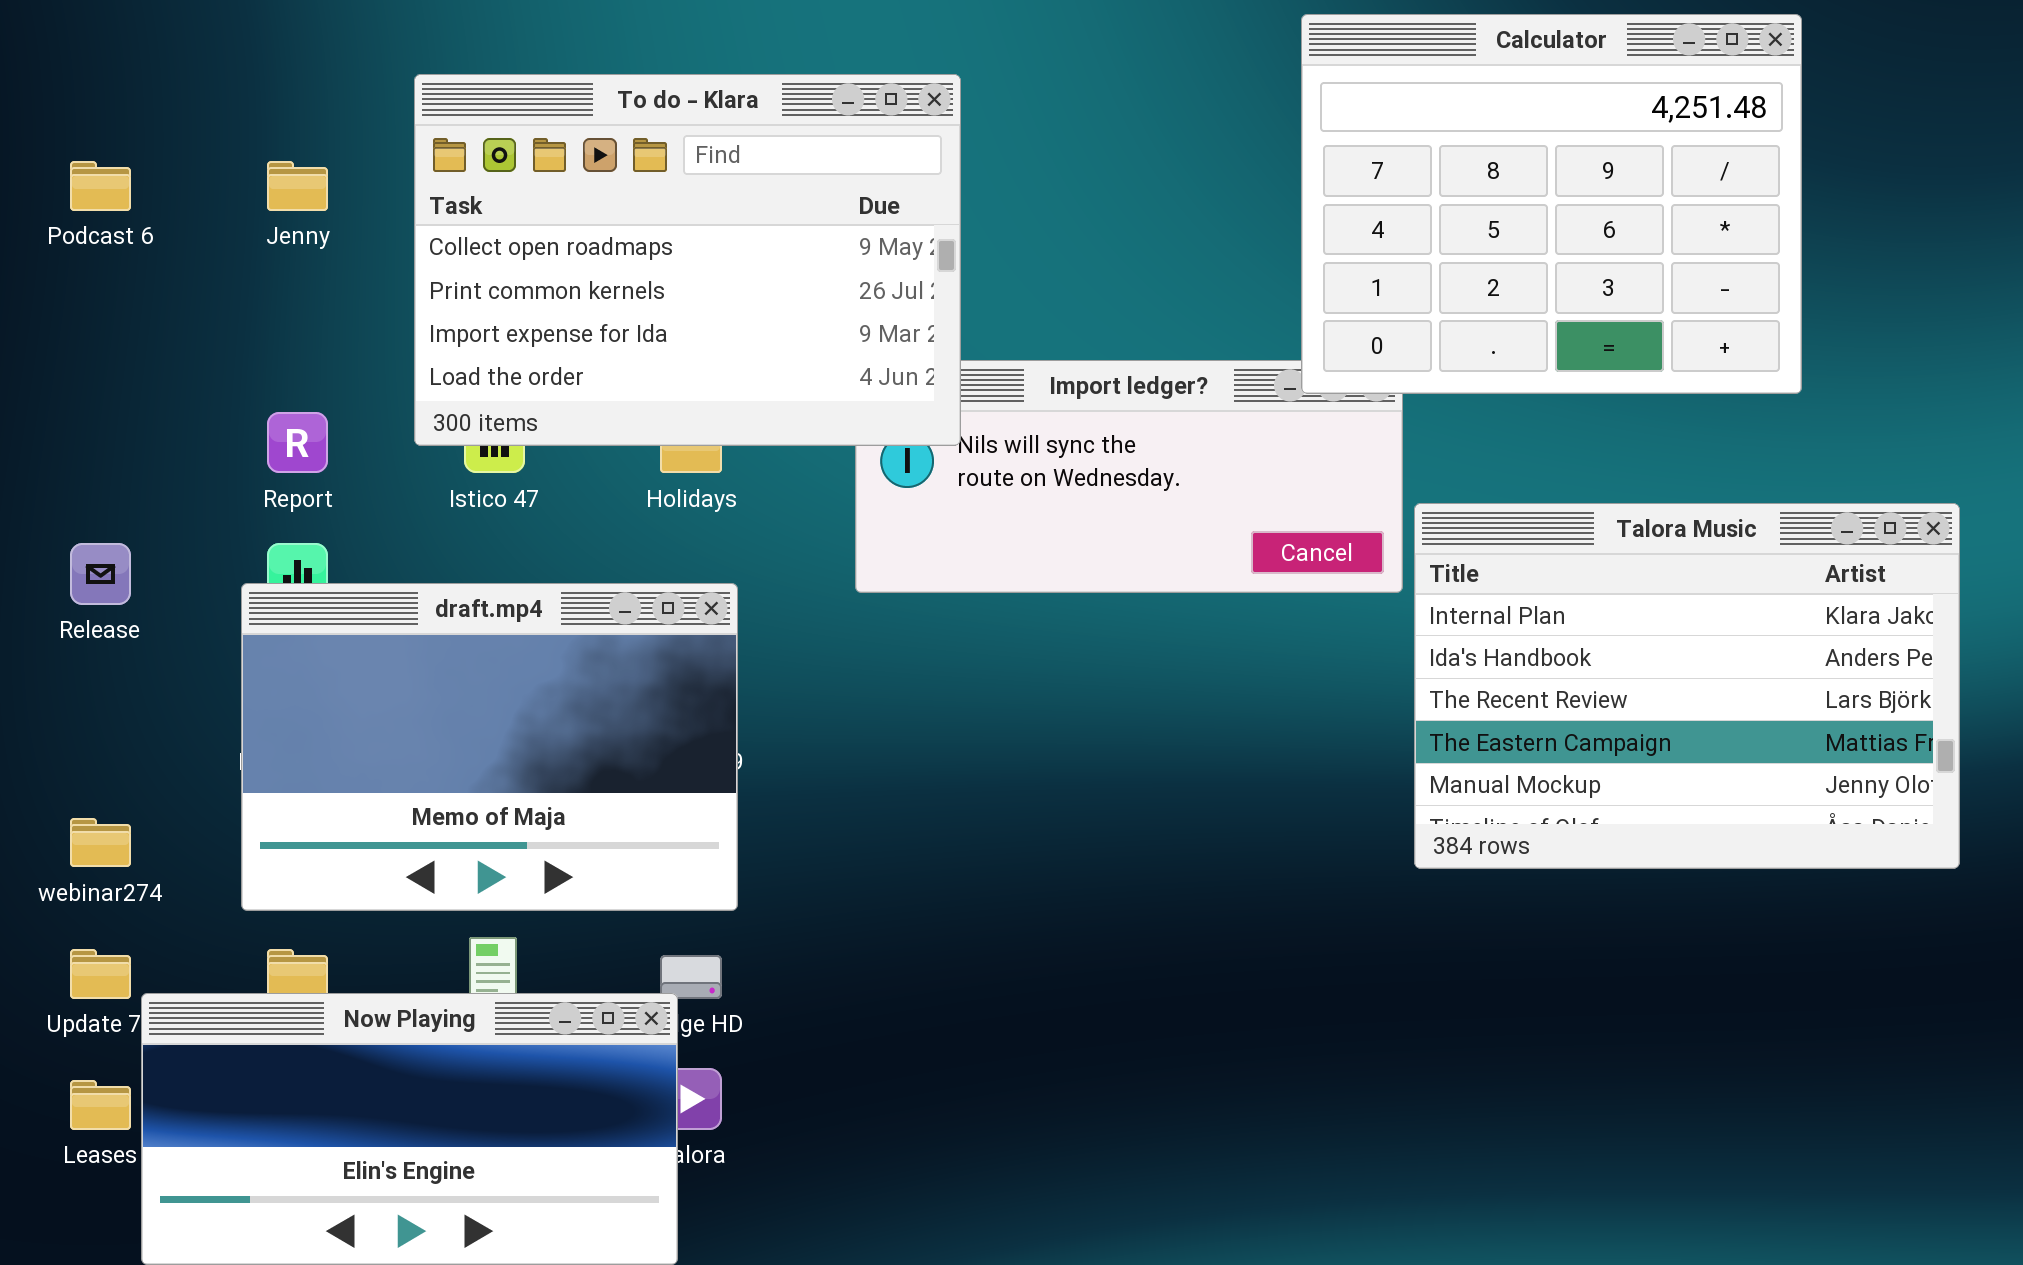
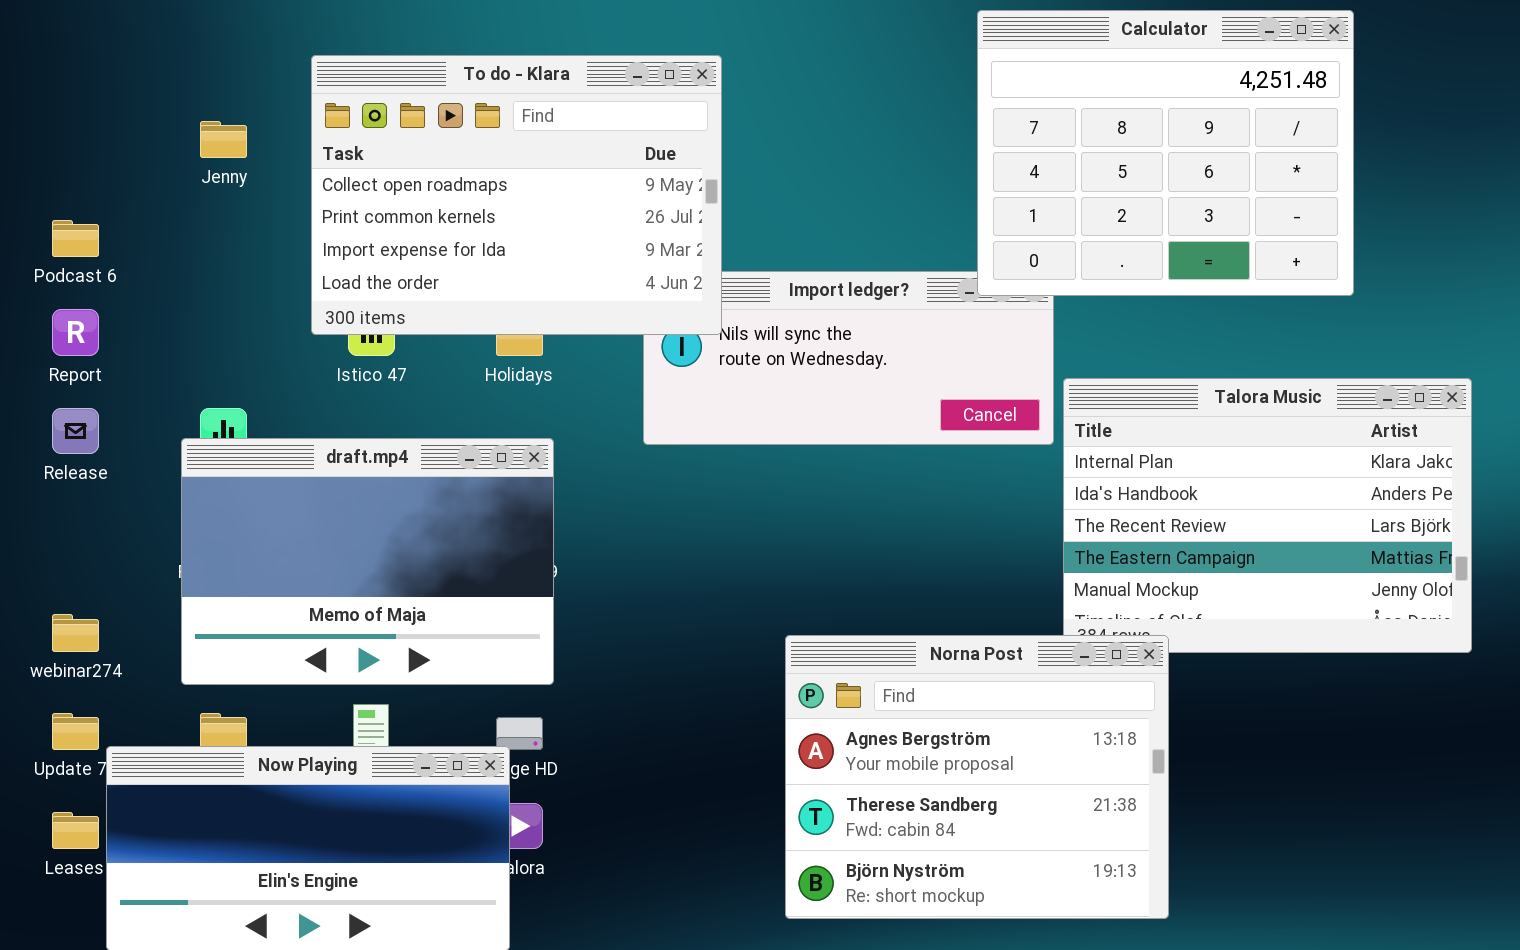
Podcast 6: [70,161,131,211] -> [52,220,99,257], moved
Report: [267,412,328,473] -> [52,309,99,356], moved
Norna Post: none -> [785,635,1169,919], opened

